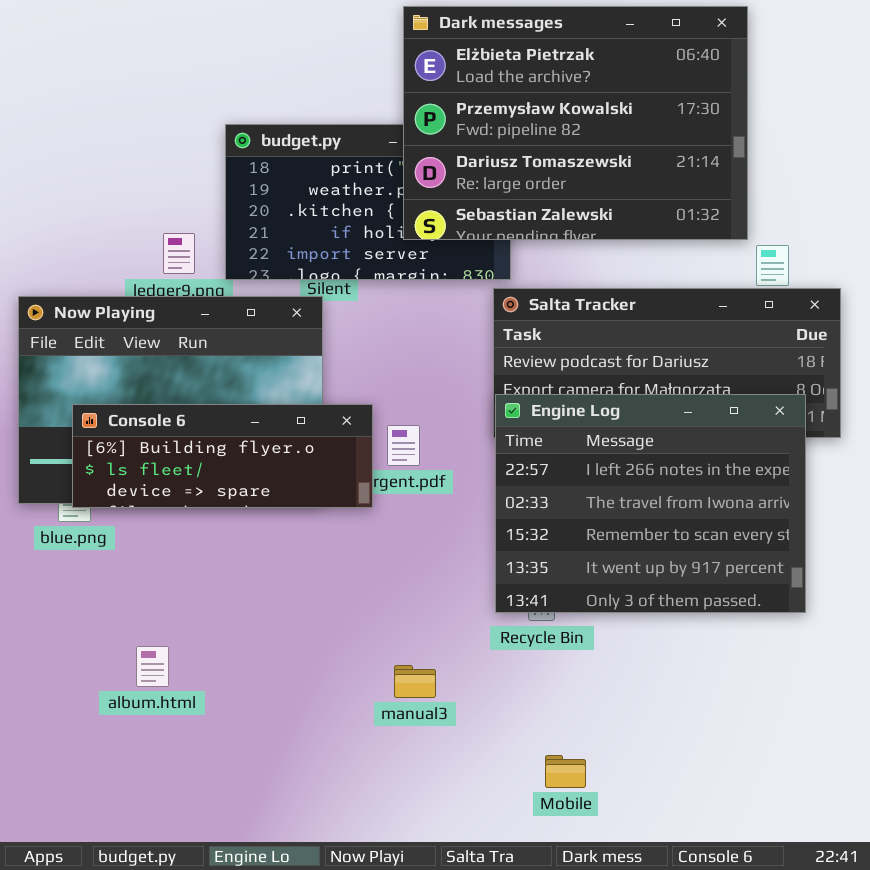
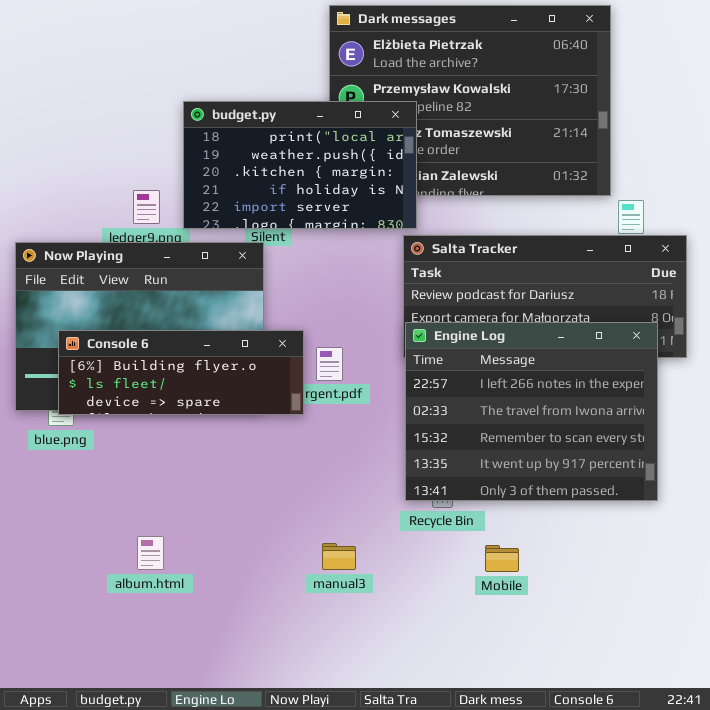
budget.py: [225,124,511,280] -> [183,101,417,229], raised
album.html: [136,646,169,687] -> [137,536,164,570], moved
Mobile: [545,755,586,788] -> [485,545,519,572], moved

